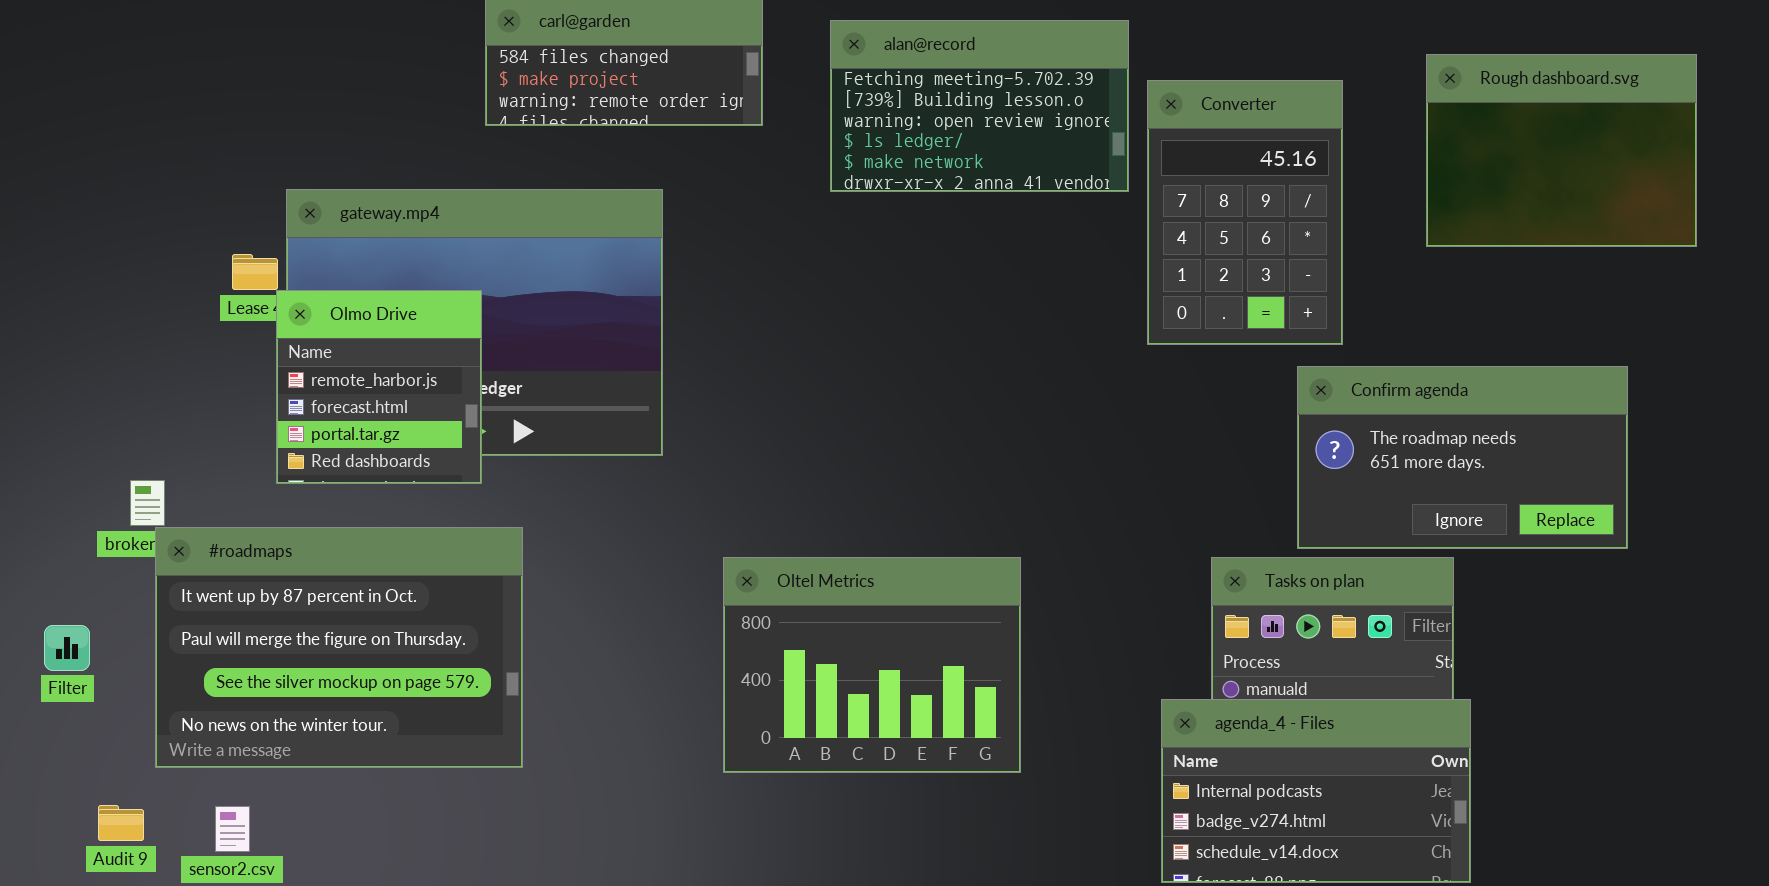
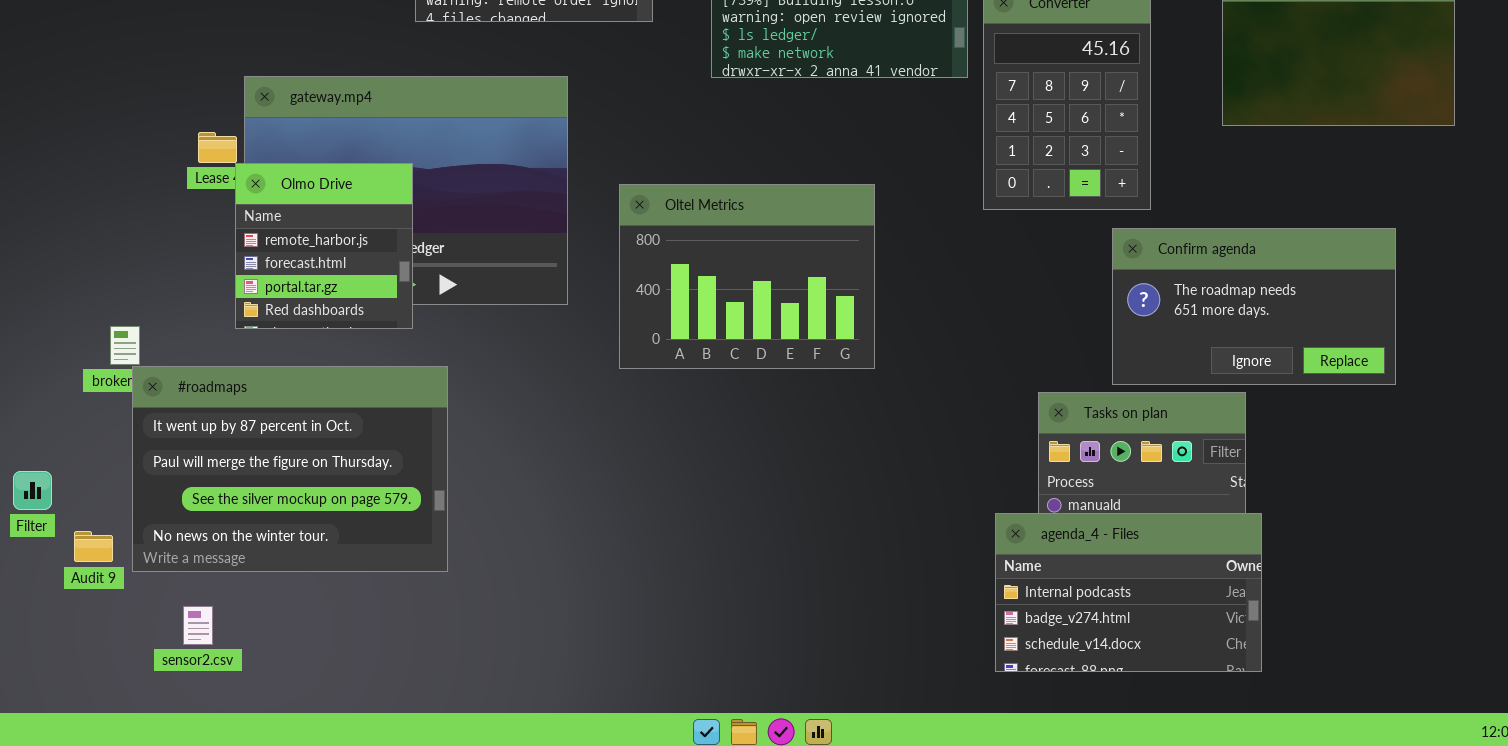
Oltel Metrics: [723,557,1021,773] -> [619,184,875,369], moved
Filter: [44,625,90,671] -> [13,471,52,510], moved
Audit 9: [98,805,144,841] -> [74,531,113,562], moved

